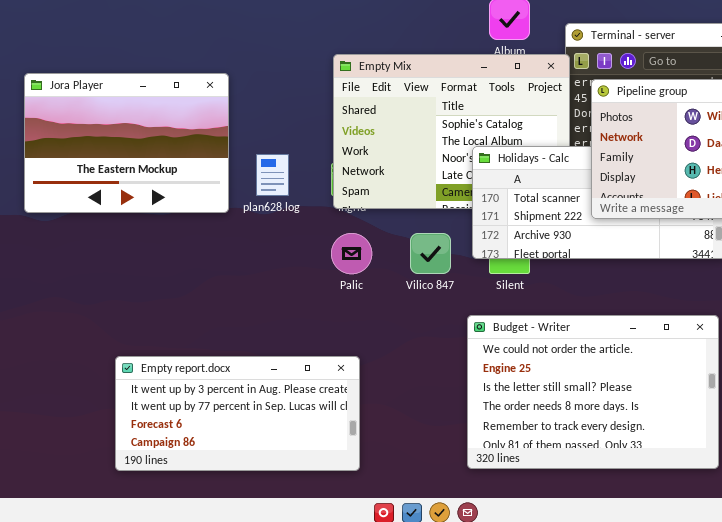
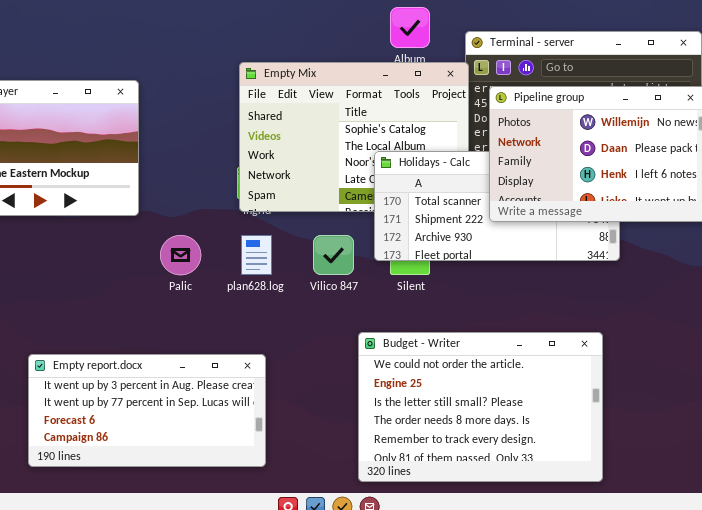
plan628.log: [256,154,289,196] -> [241,235,272,275], moved
Palic: [331,233,372,274] -> [160,235,201,275], moved
Budget - Writer: [467,315,719,469] -> [358,332,603,482], moved

